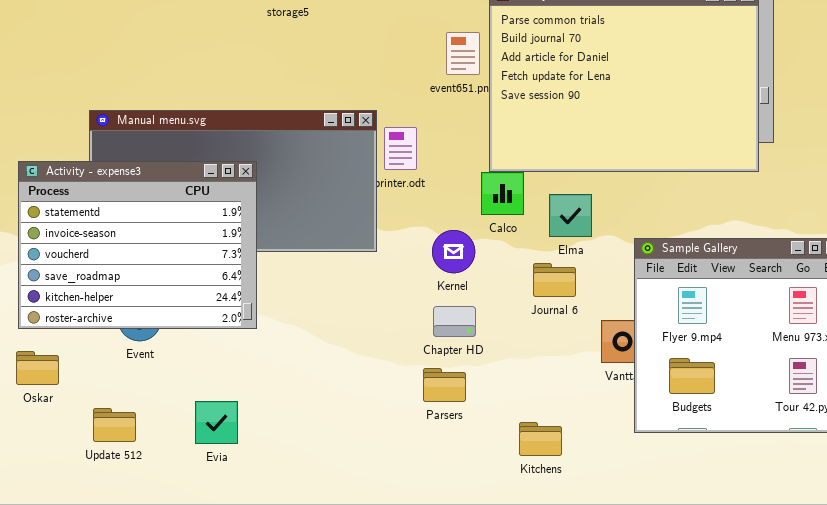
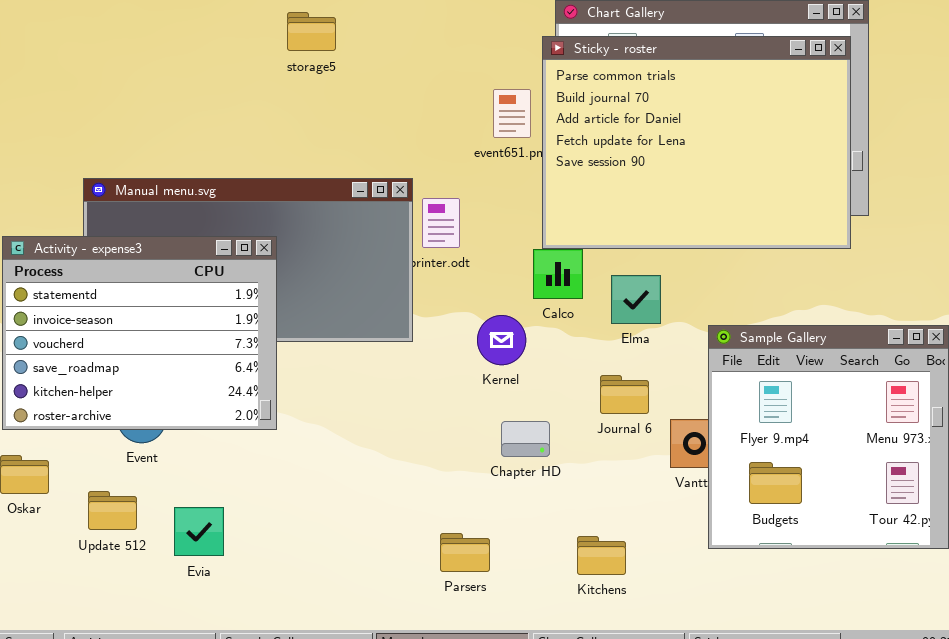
Journal 6: [533,263,576,297] -> [600,375,649,414], moved
Chapter HD: [433,306,476,337] -> [501,421,550,457], moved
Parsers: [423,368,466,402] -> [440,533,490,572], moved
Evia: [195,401,238,444] -> [174,507,224,556], moved
Update 512: [93,408,136,442] -> [88,491,137,530], moved

